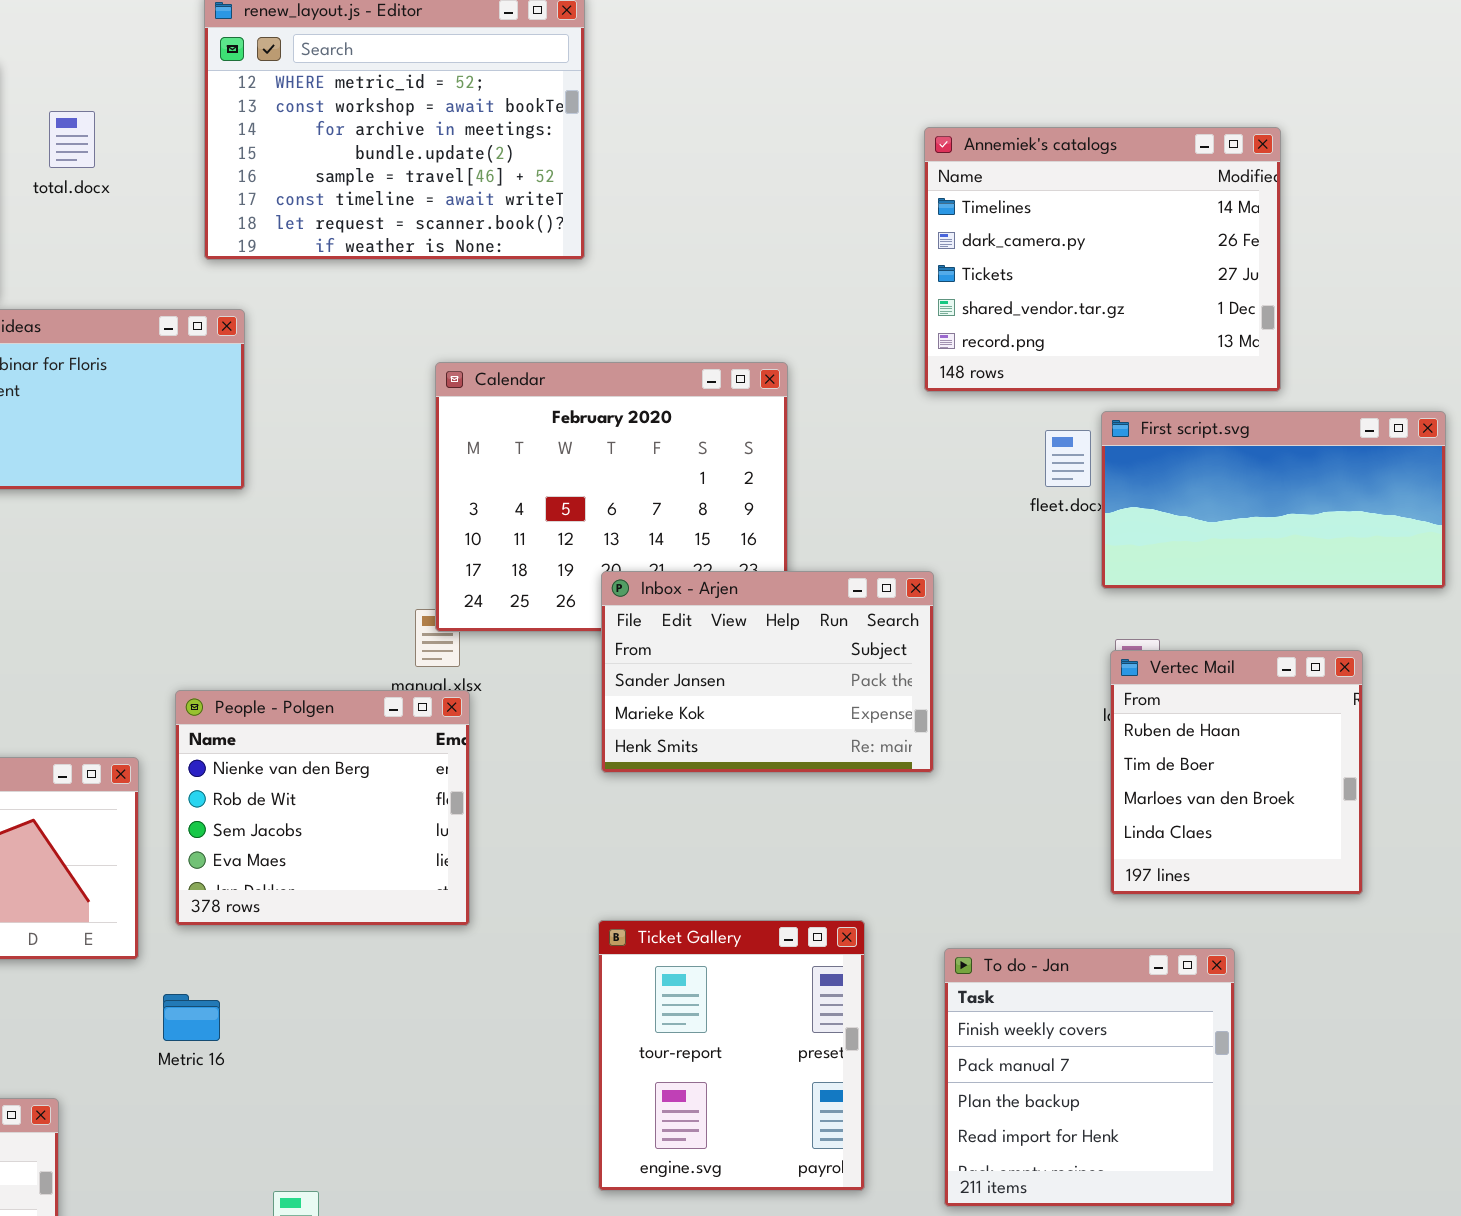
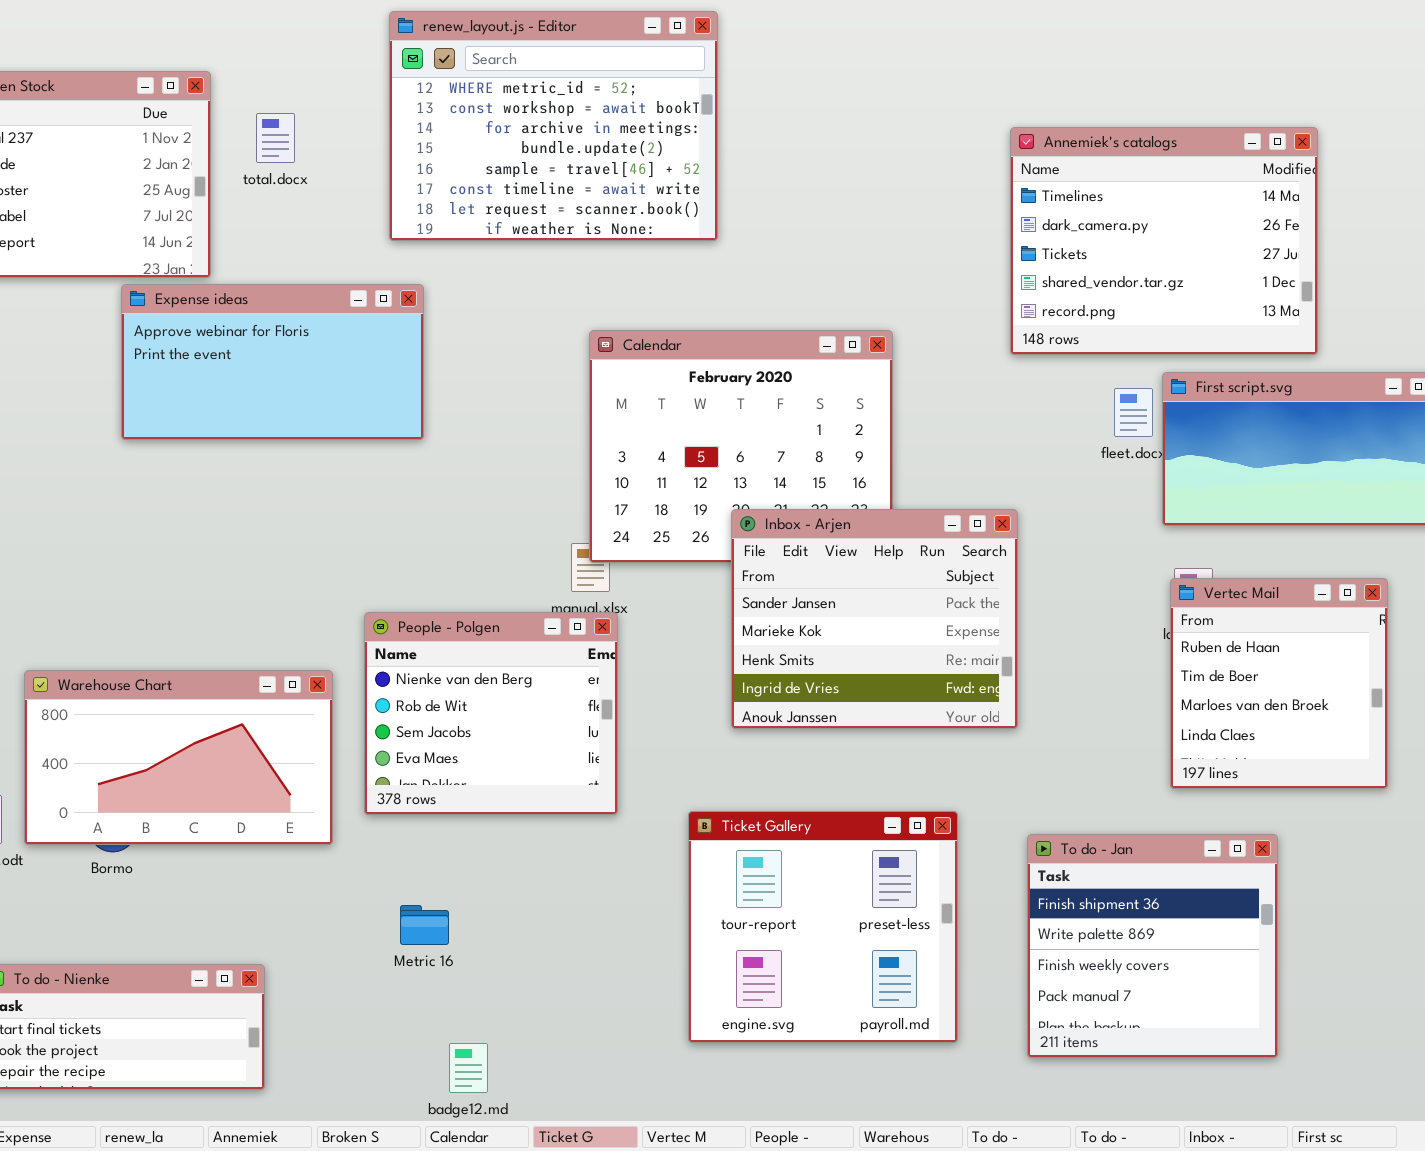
Inbox - Arjen: [601,571,934,773] -> [731,509,1018,729], resized
Ticket Gallery: [598,920,865,1191] -> [688,811,958,1043], resized
To do - Jan: [944,948,1235,1207] -> [1027,834,1278,1058], scrolled up 2 rows
Metric 16: [163,994,220,1041] -> [400,905,449,945], moved

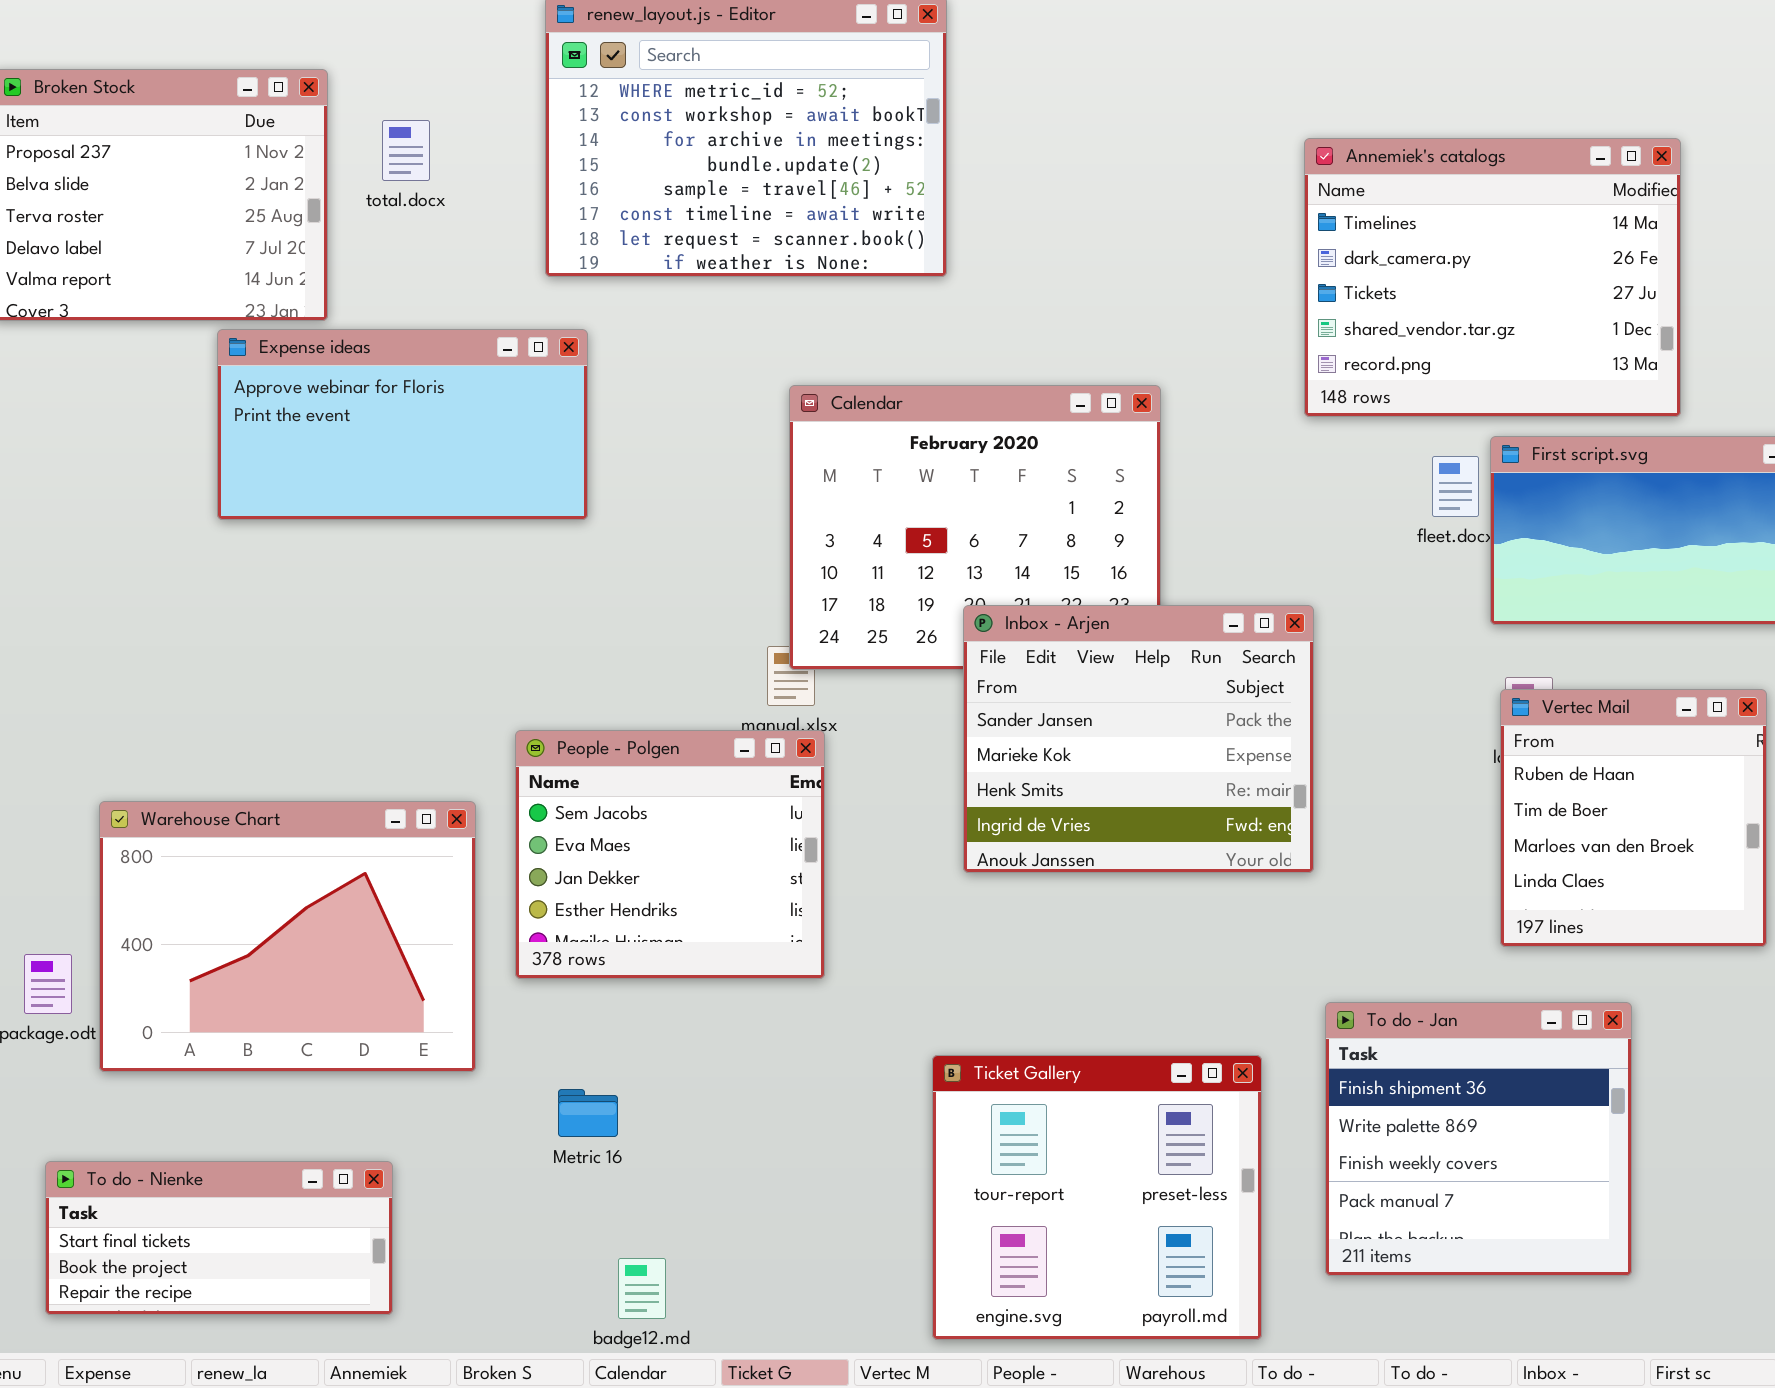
People - Polgen: [364,612,618,815] -> [515,730,825,979], scrolled down 2 rows
Warehouse Chart: [24,670,333,845] -> [99,801,476,1072], resized
Ticket Gallery: [688,811,958,1043] -> [932,1055,1262,1340], moved

